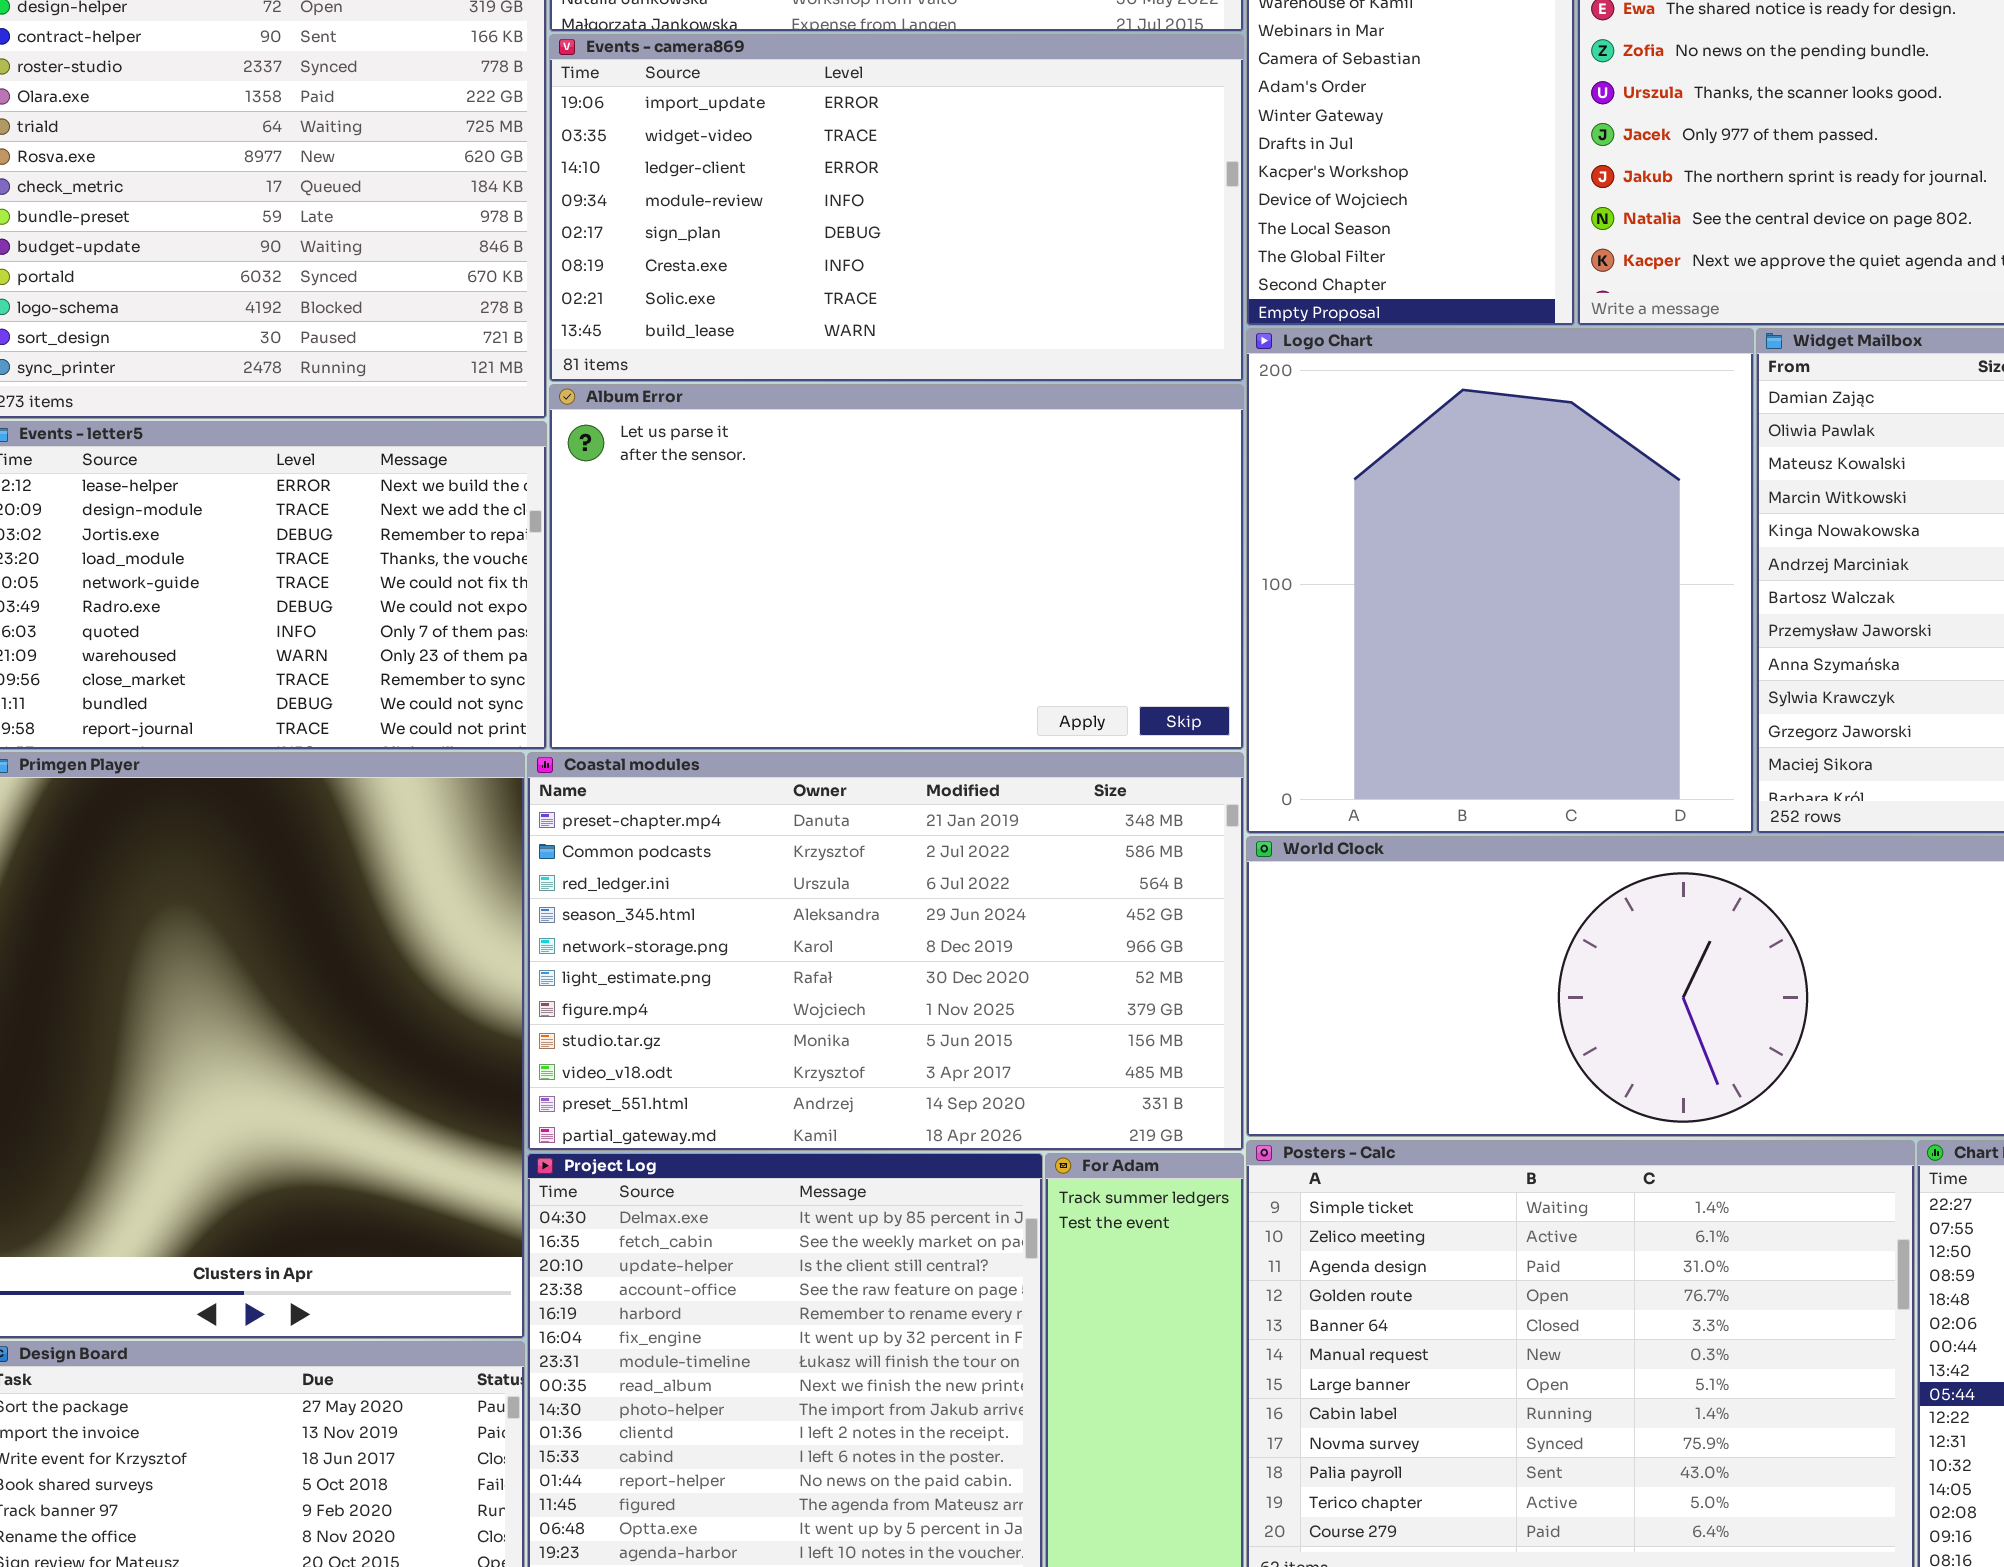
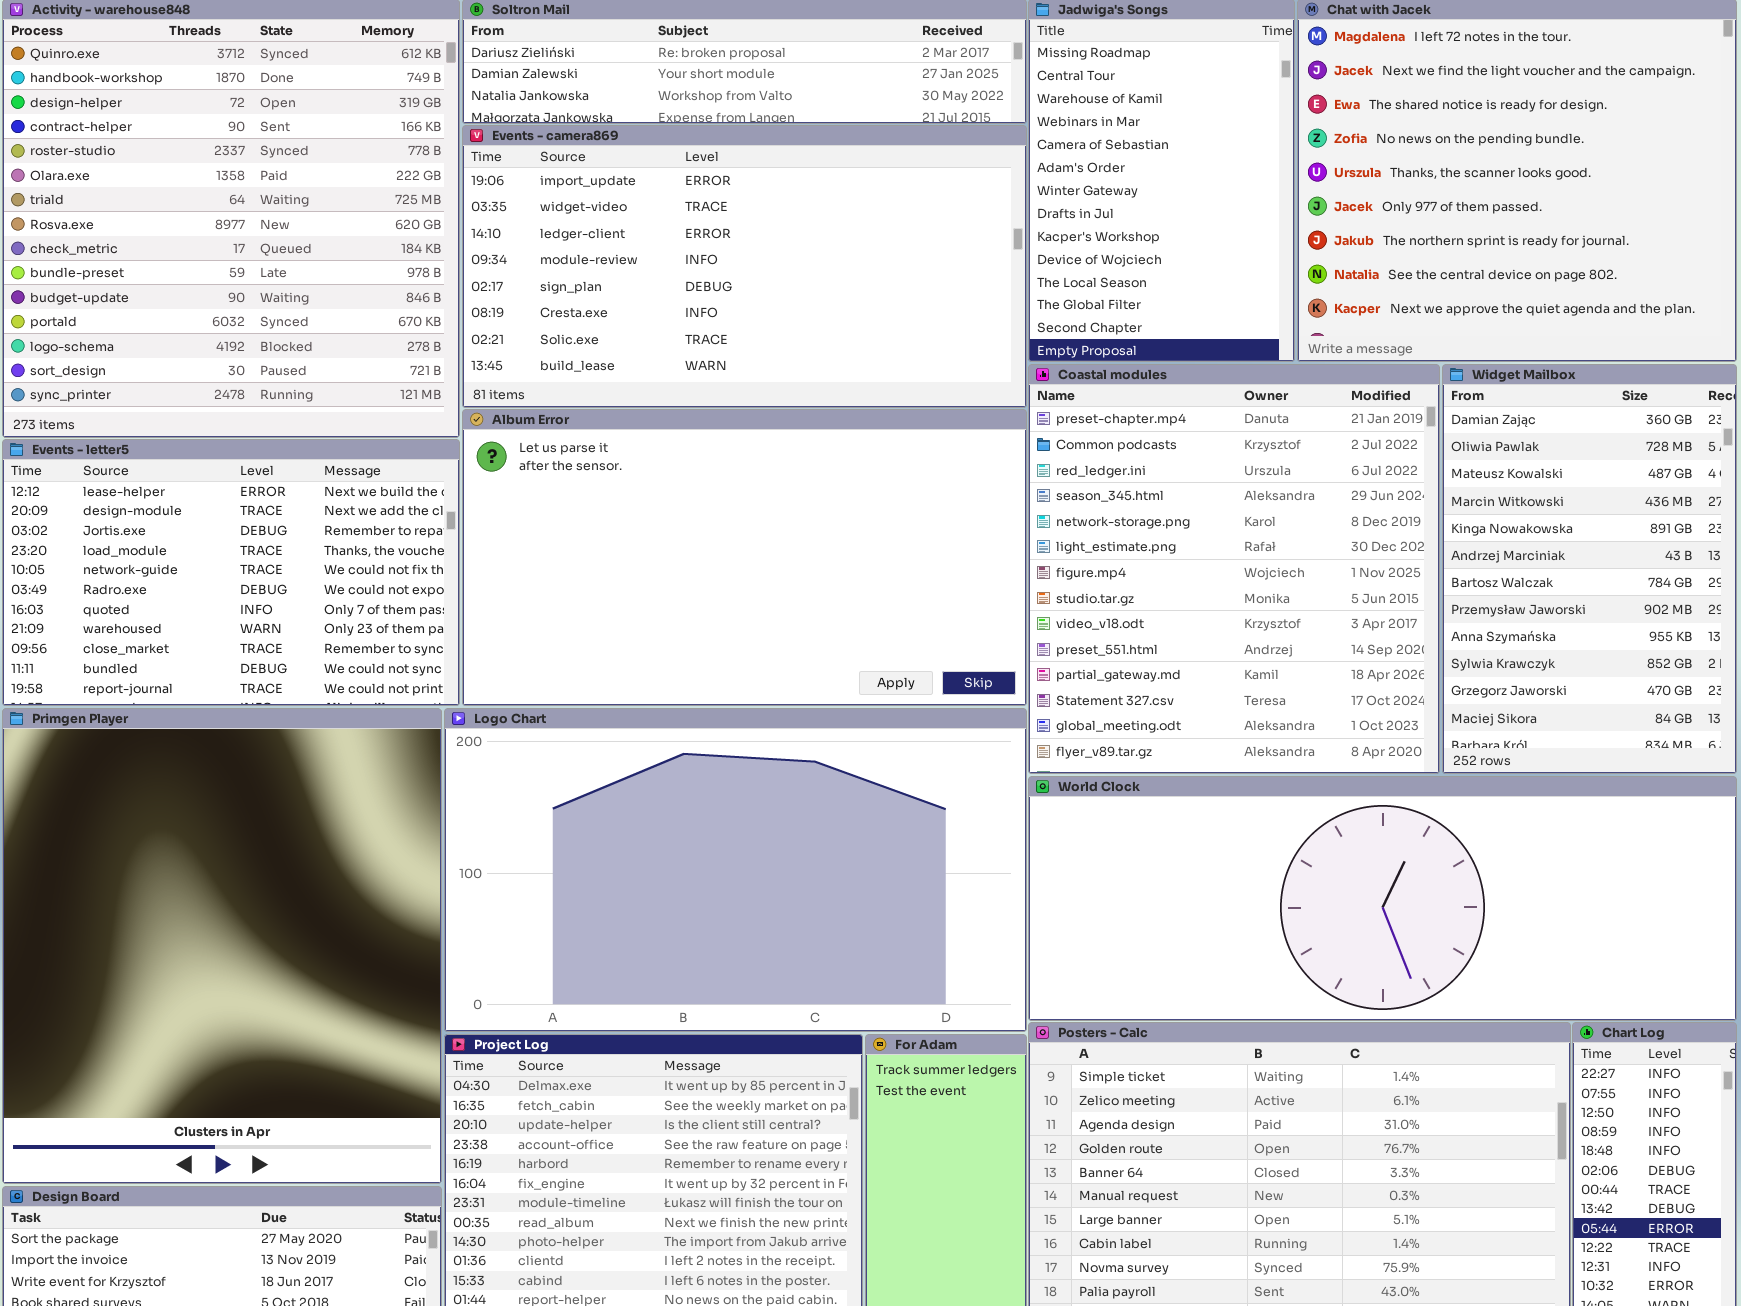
Logo Chart: [1246,328,1754,834] -> [444,708,1027,1032], moved, resized
Coastal modules: [527,752,1244,1151] -> [1028,364,1440,774], moved, resized

